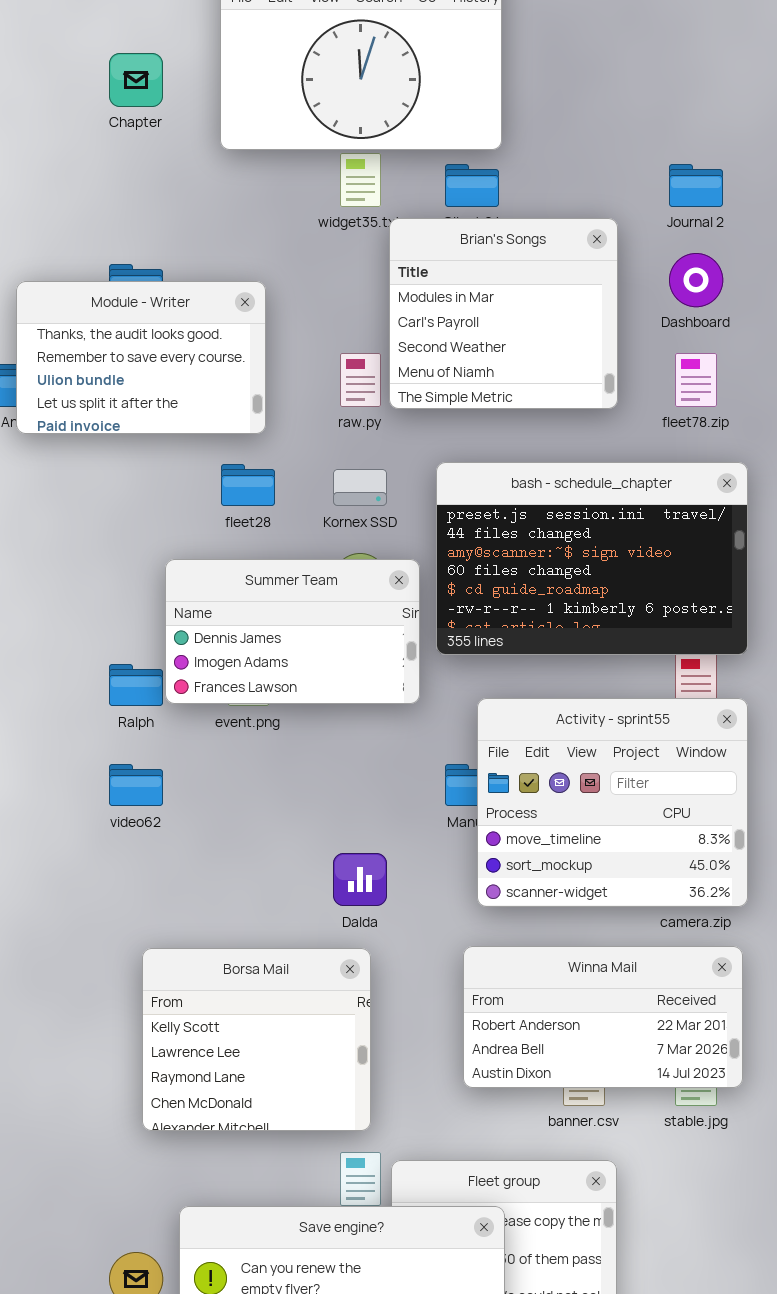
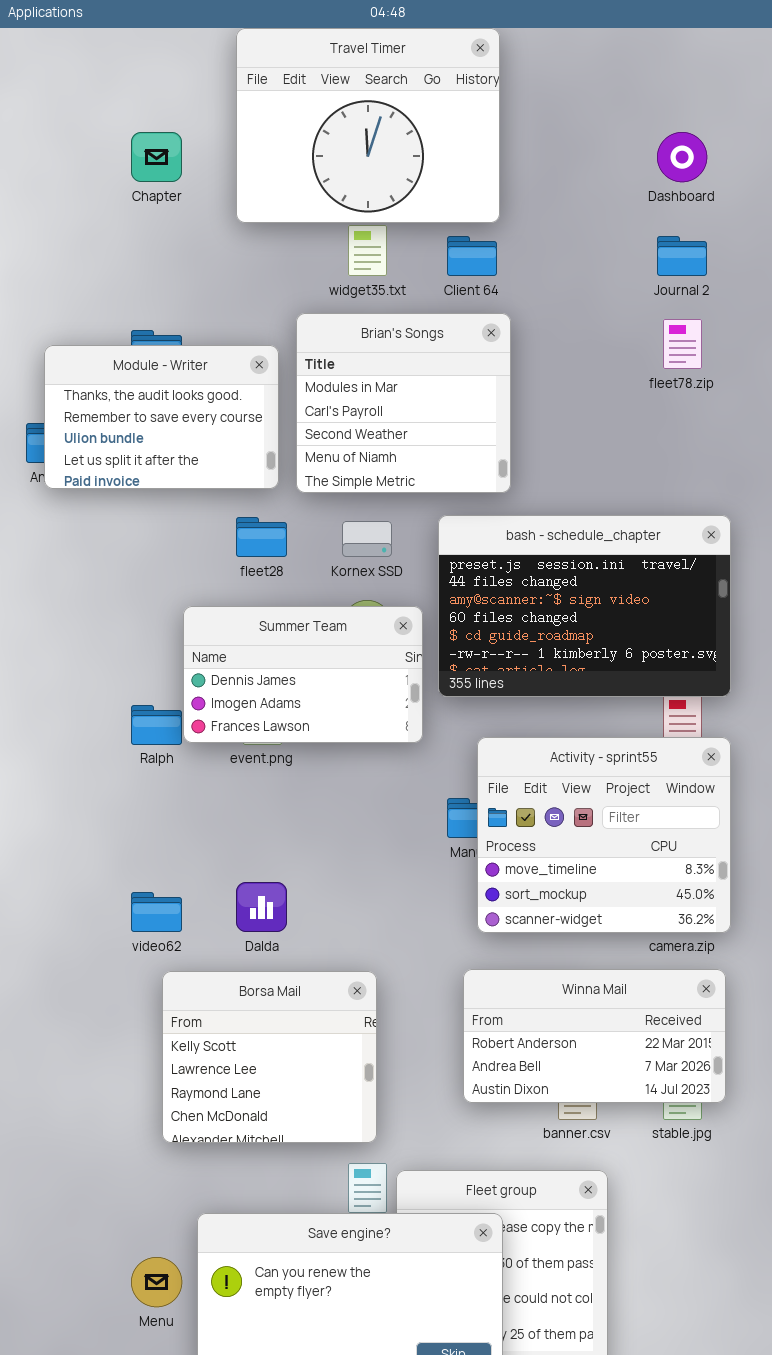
Brian's Songs: [389,218,618,409] -> [296,313,511,493], moved
Dashboard: [669,253,723,307] -> [657,132,707,182], moved
fleet78.zip: [675,353,717,407] -> [663,319,702,369], moved
video62: [109,764,163,806] -> [131,892,182,932], moved
Dalda: [333,853,387,906] -> [236,882,287,932], moved

